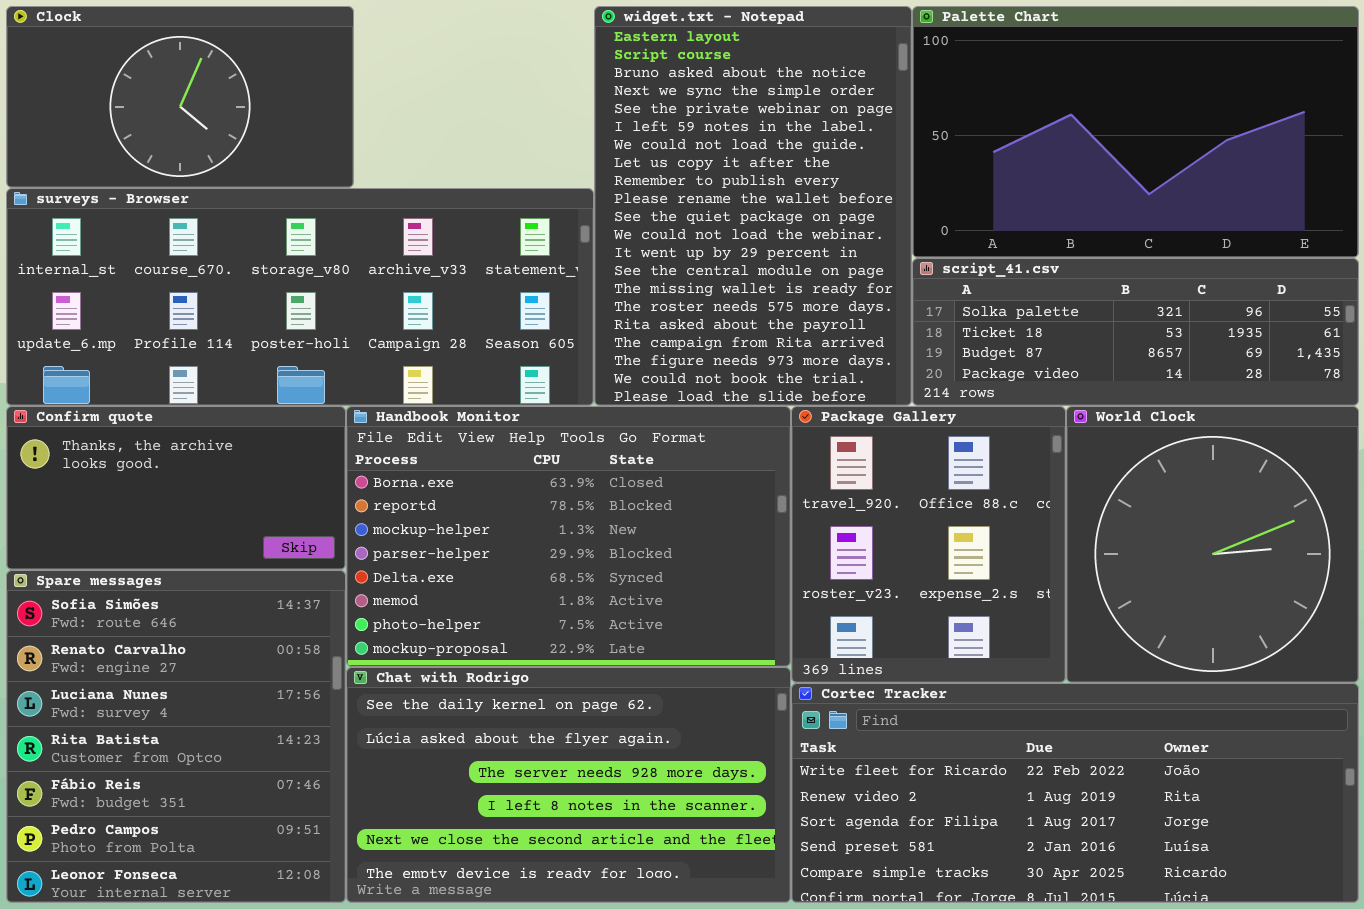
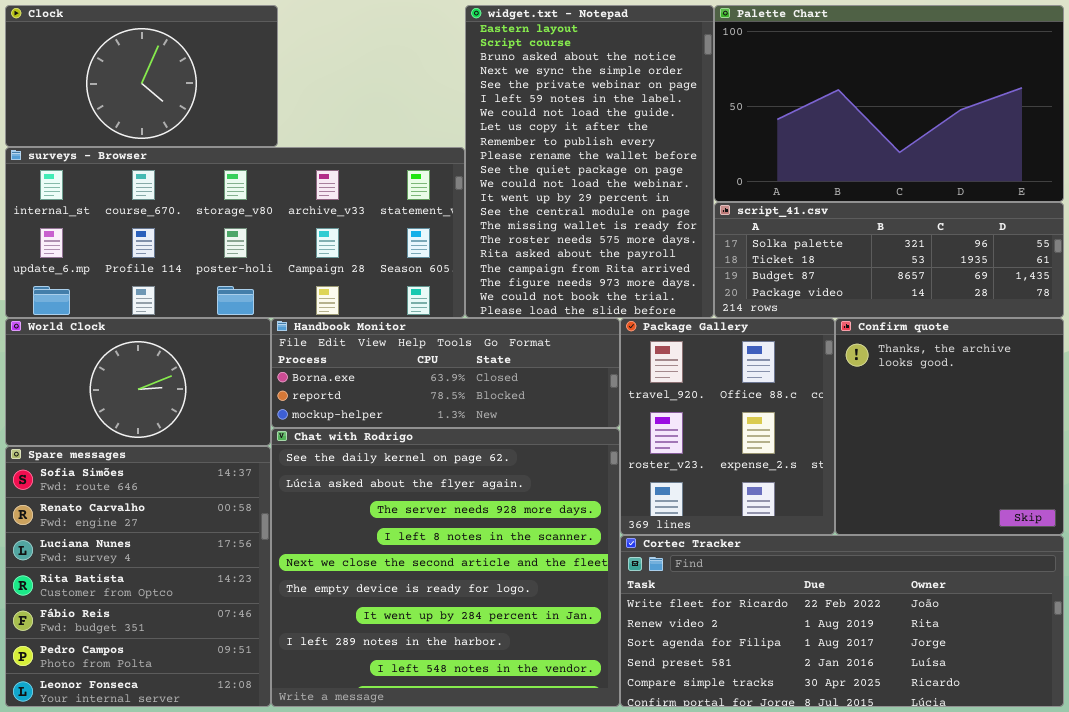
Confirm quote: [6,406,346,570] -> [835,318,1064,535], moved, resized
Handbook Monitor: [346,406,791,667] -> [271,318,620,428], resized
World Clock: [1066,406,1359,683] -> [5,318,271,446], moved, resized
Chat with Rodrigo: [346,667,791,903] -> [271,428,620,707], resized

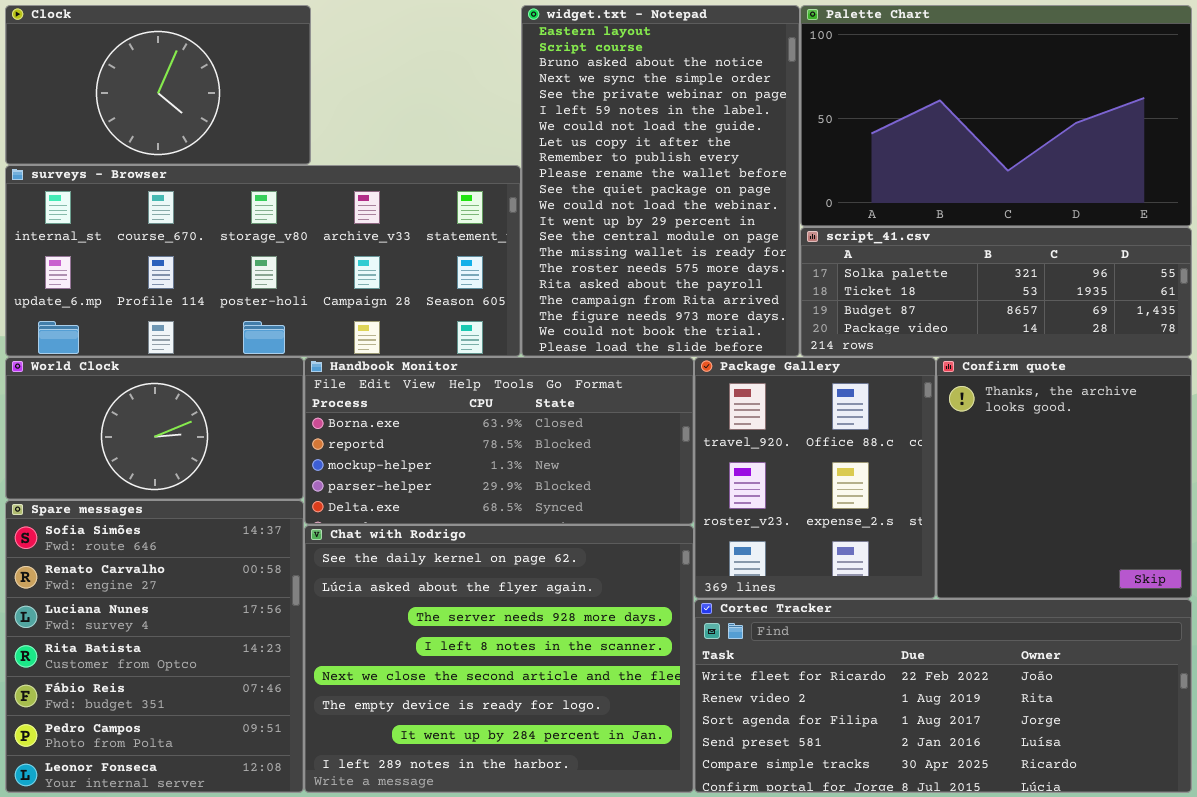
Handbook Monitor: [271,318,620,428] -> [304,357,694,525], resized
Chat with Rodrigo: [271,428,620,707] -> [304,525,694,793], resized

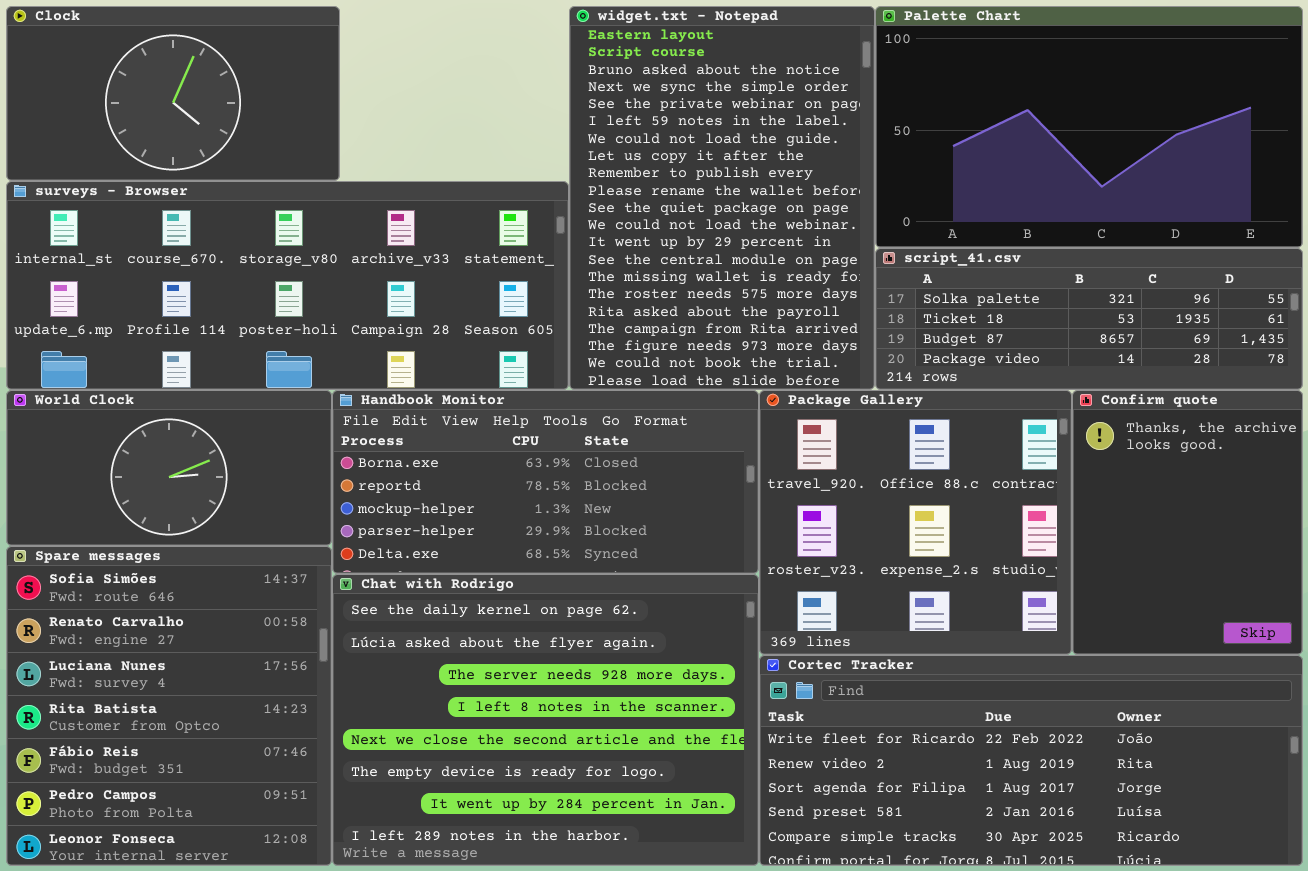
Package Gallery: [694,357,936,599] -> [759,390,1072,655], resized
Confirm quote: [936,357,1192,599] -> [1072,390,1303,655], resized

